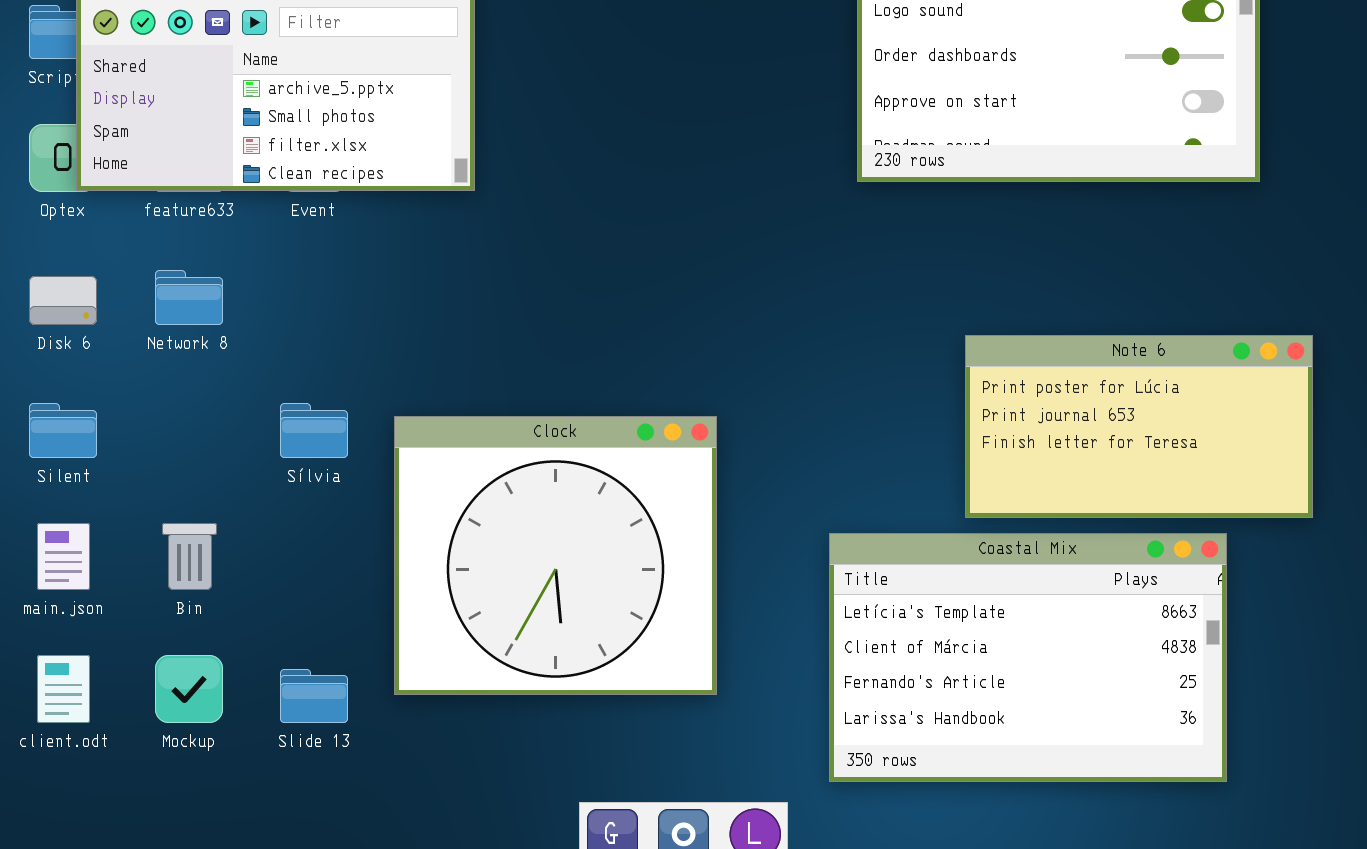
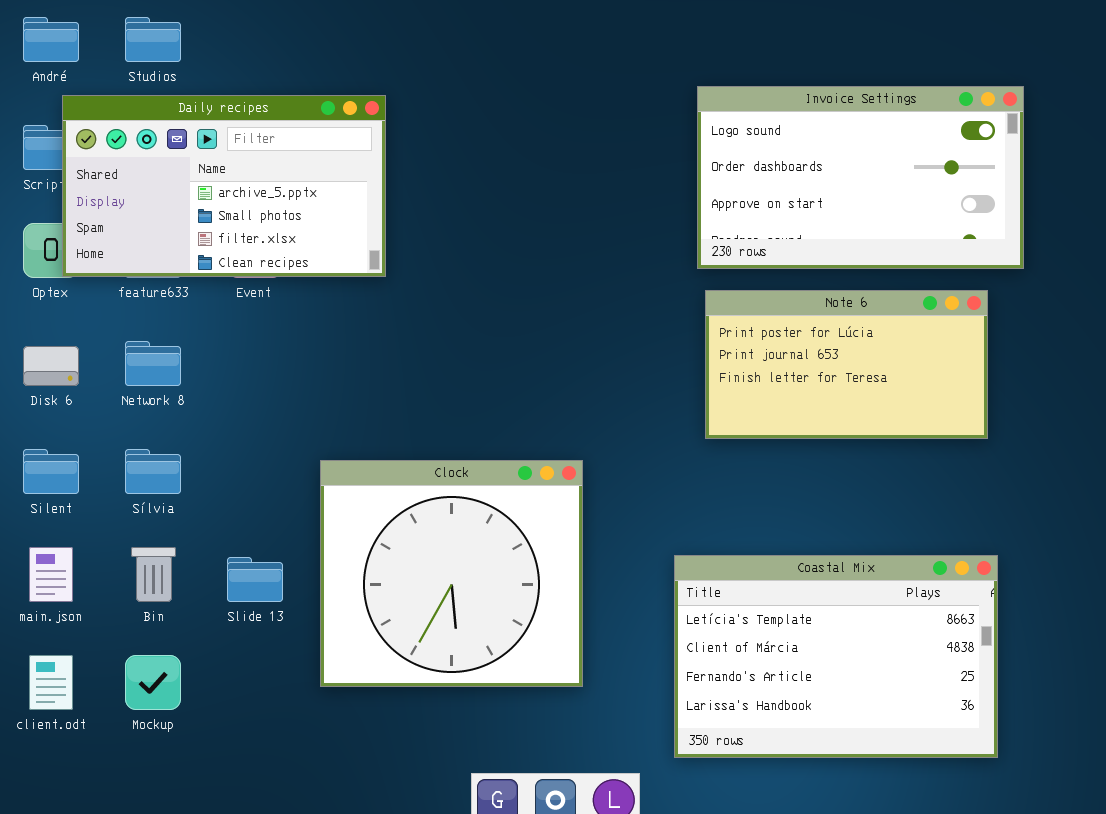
Note 6: [965,335,1313,518] -> [705,290,988,439], moved
Sílvia: [280,403,348,458] -> [125,449,181,494], moved
Slide 13: [280,669,348,723] -> [227,557,283,602], moved

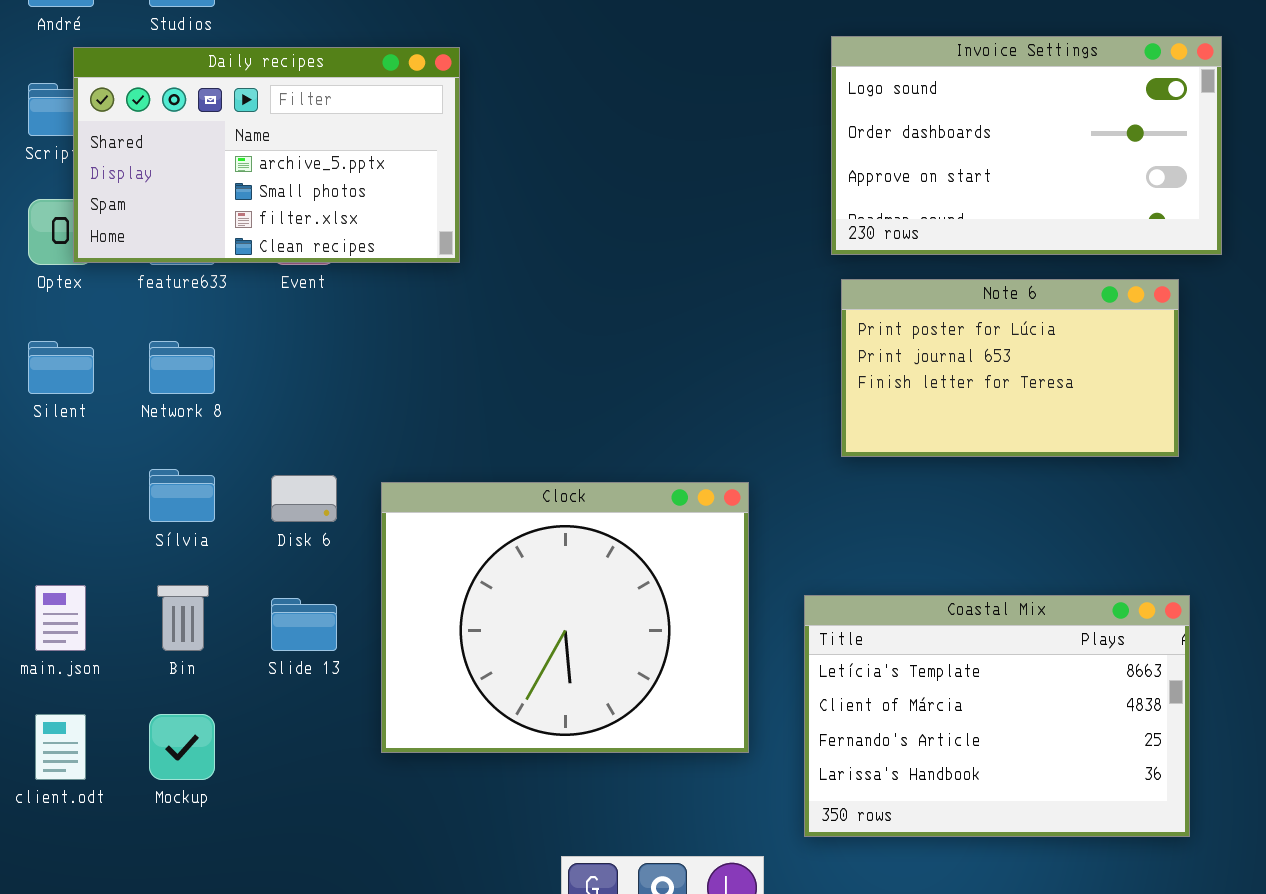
Disk 6: [23,346,79,386] -> [271,475,337,522], moved
Silent: [23,449,79,494] -> [28,341,94,394], moved
Clock: [320,460,583,687] -> [381,482,749,753], resized

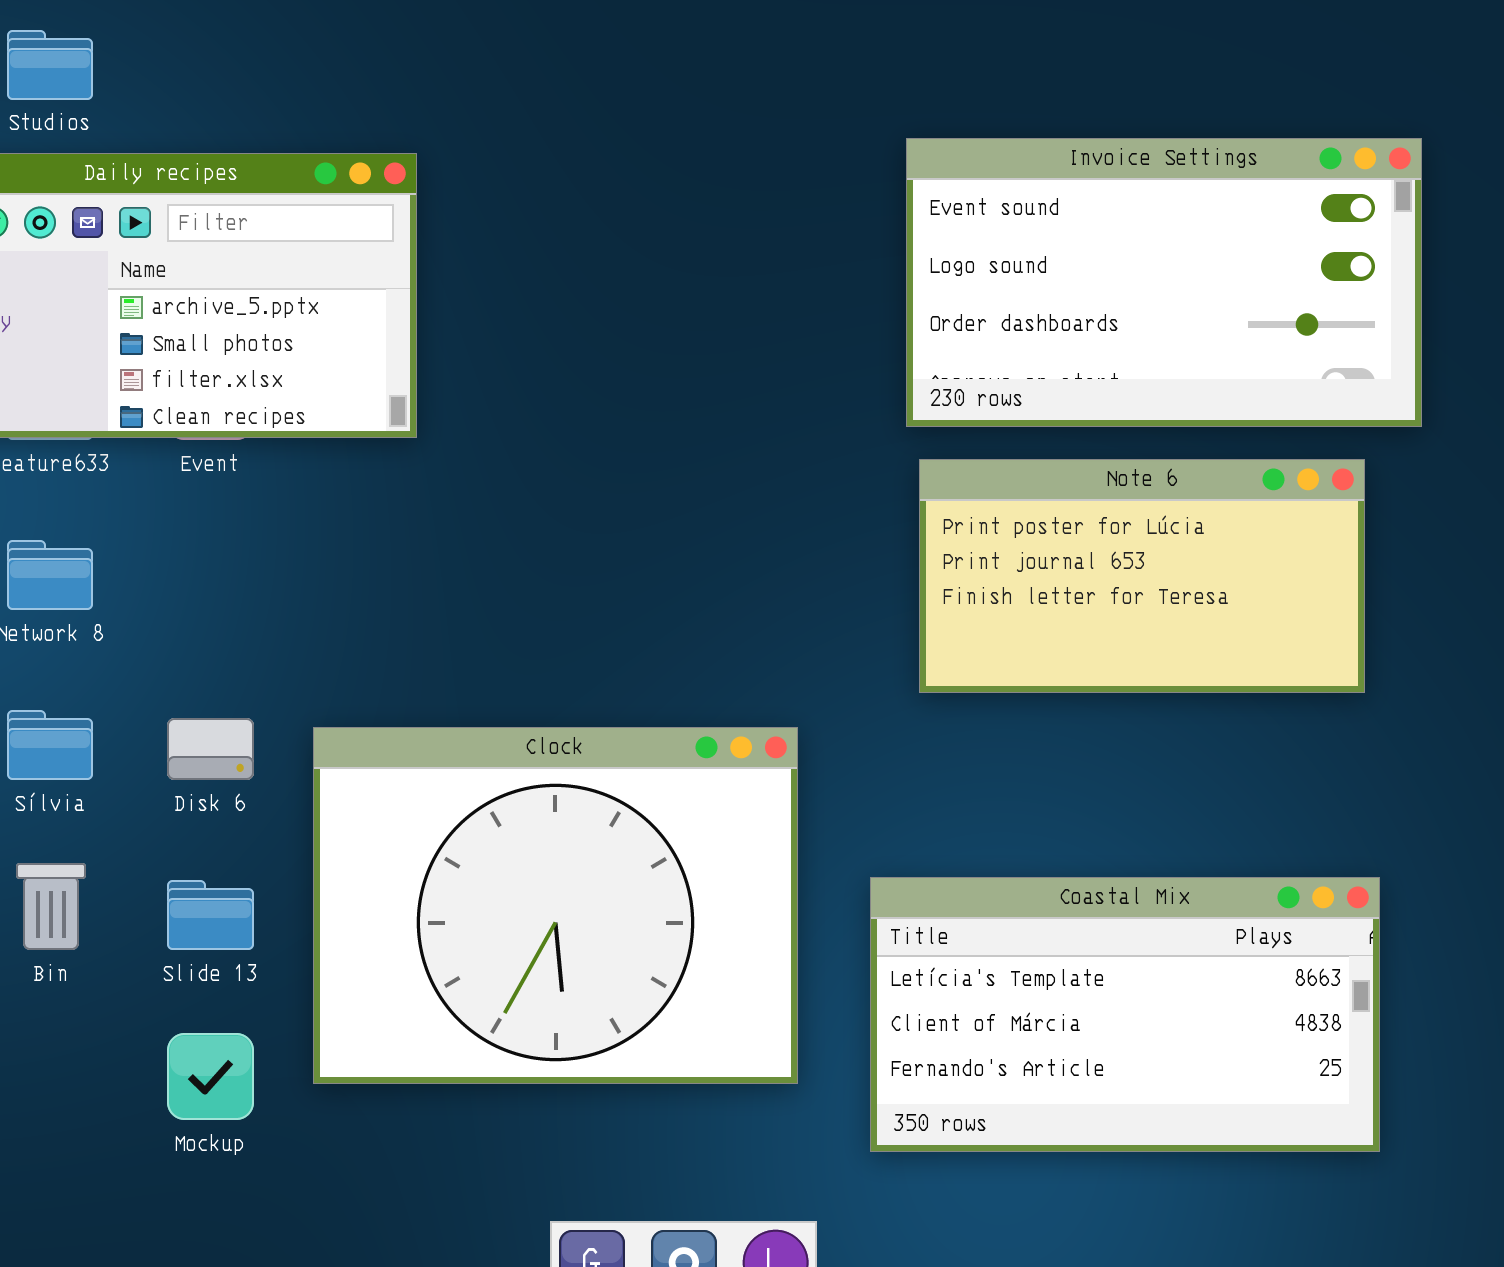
Invoice Settings: [831,36,1222,255] -> [906,138,1422,427], scrolled up 1 row
Coastal Mix: [804,595,1190,837] -> [870,877,1380,1152], resized
Mockup: [149,714,215,780] -> [167,1033,254,1120], moved

